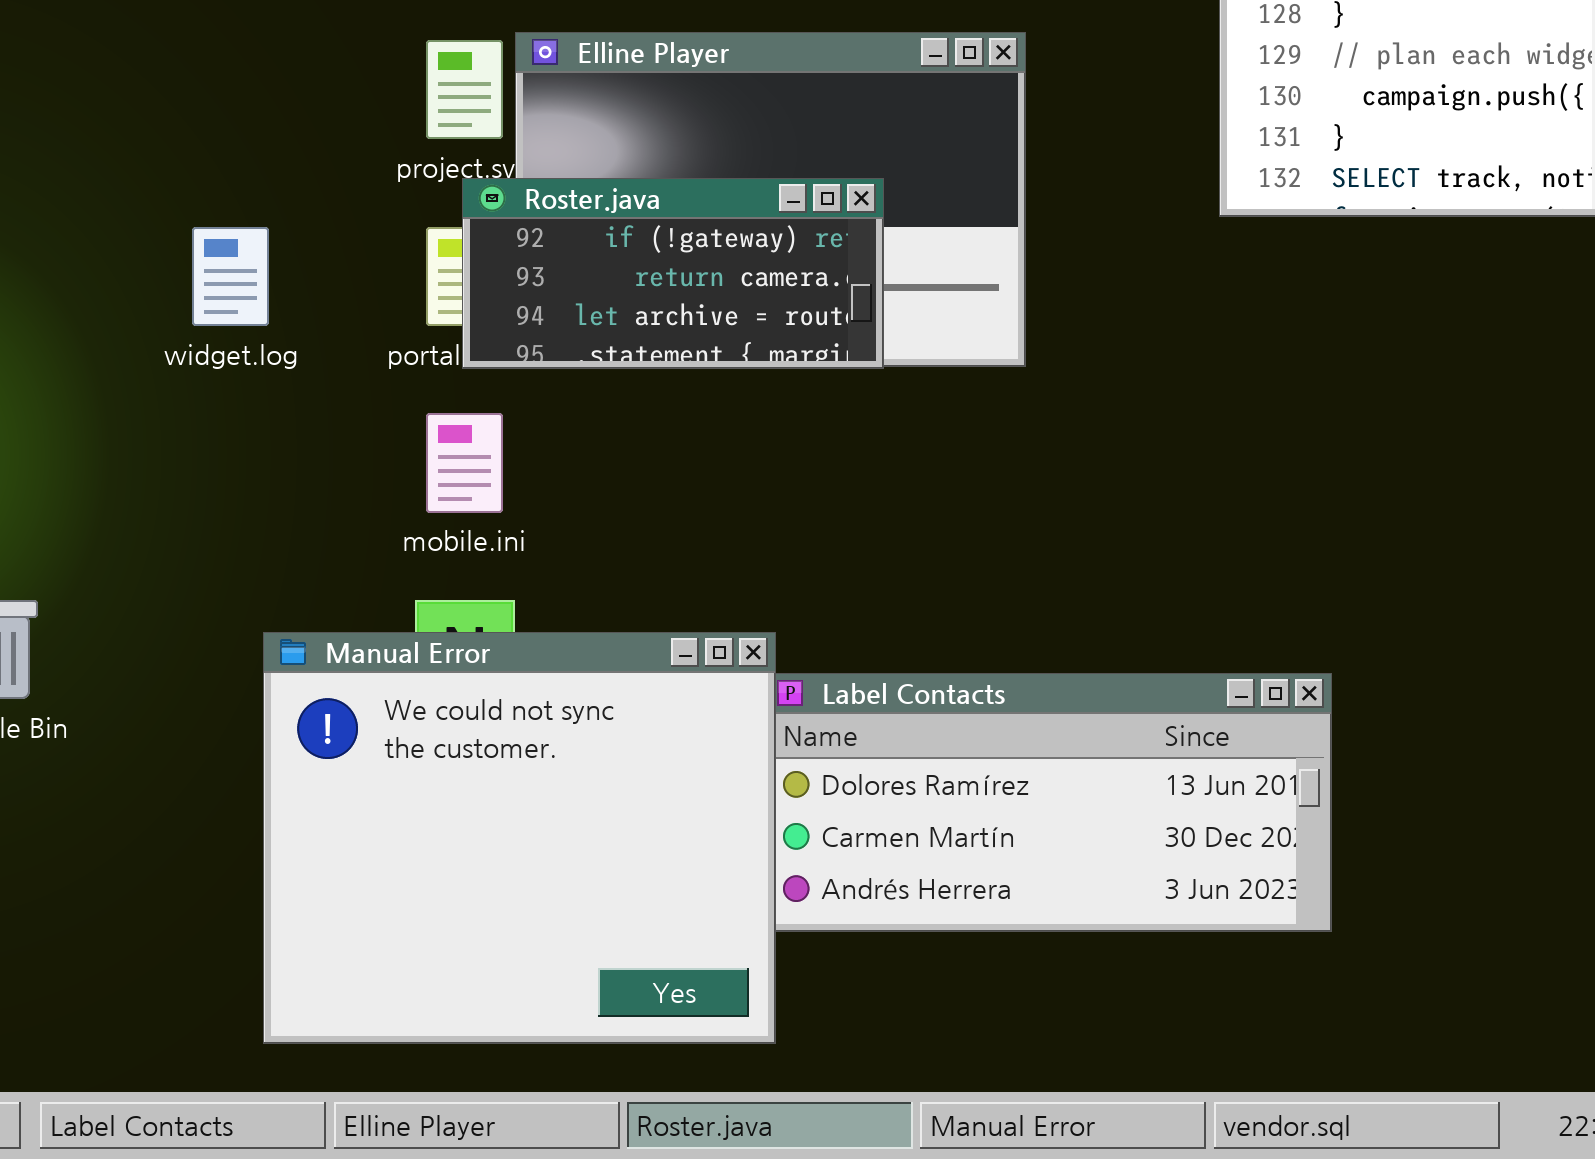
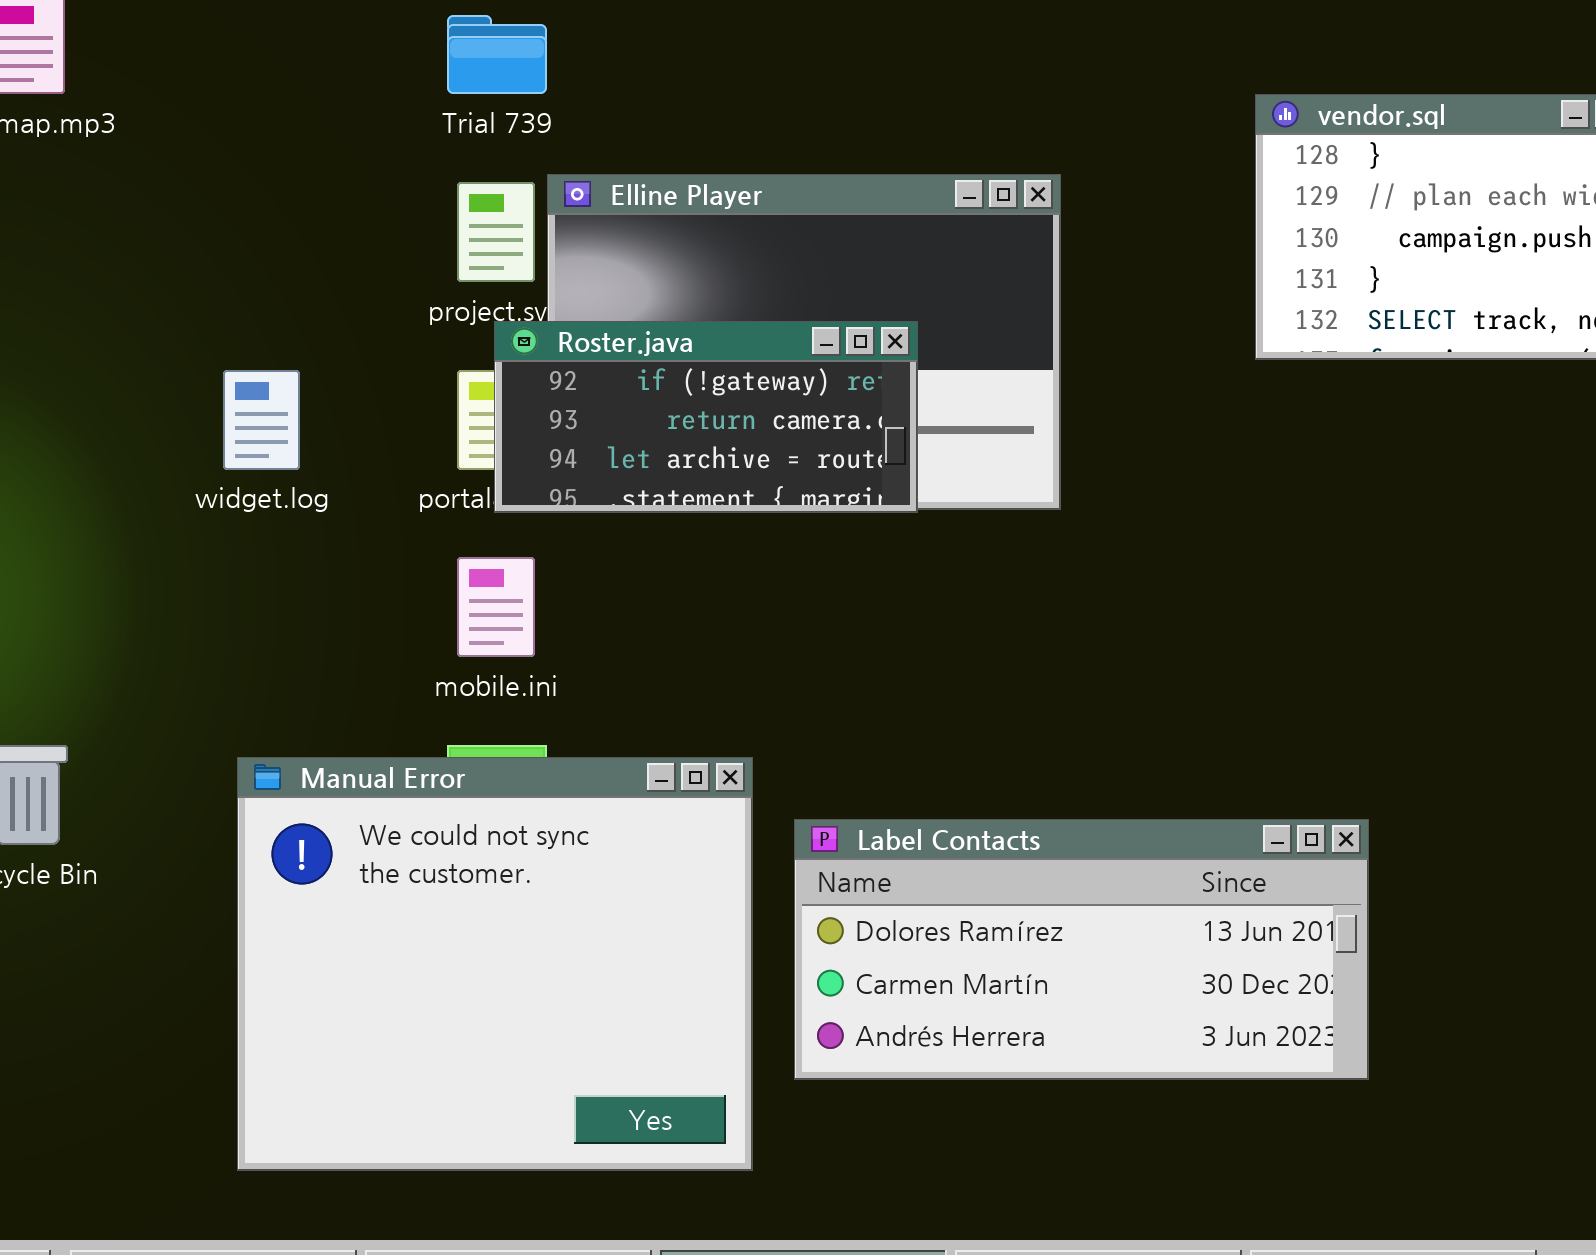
Manual Error: [263,632,776,1044] -> [237,757,753,1171], moved

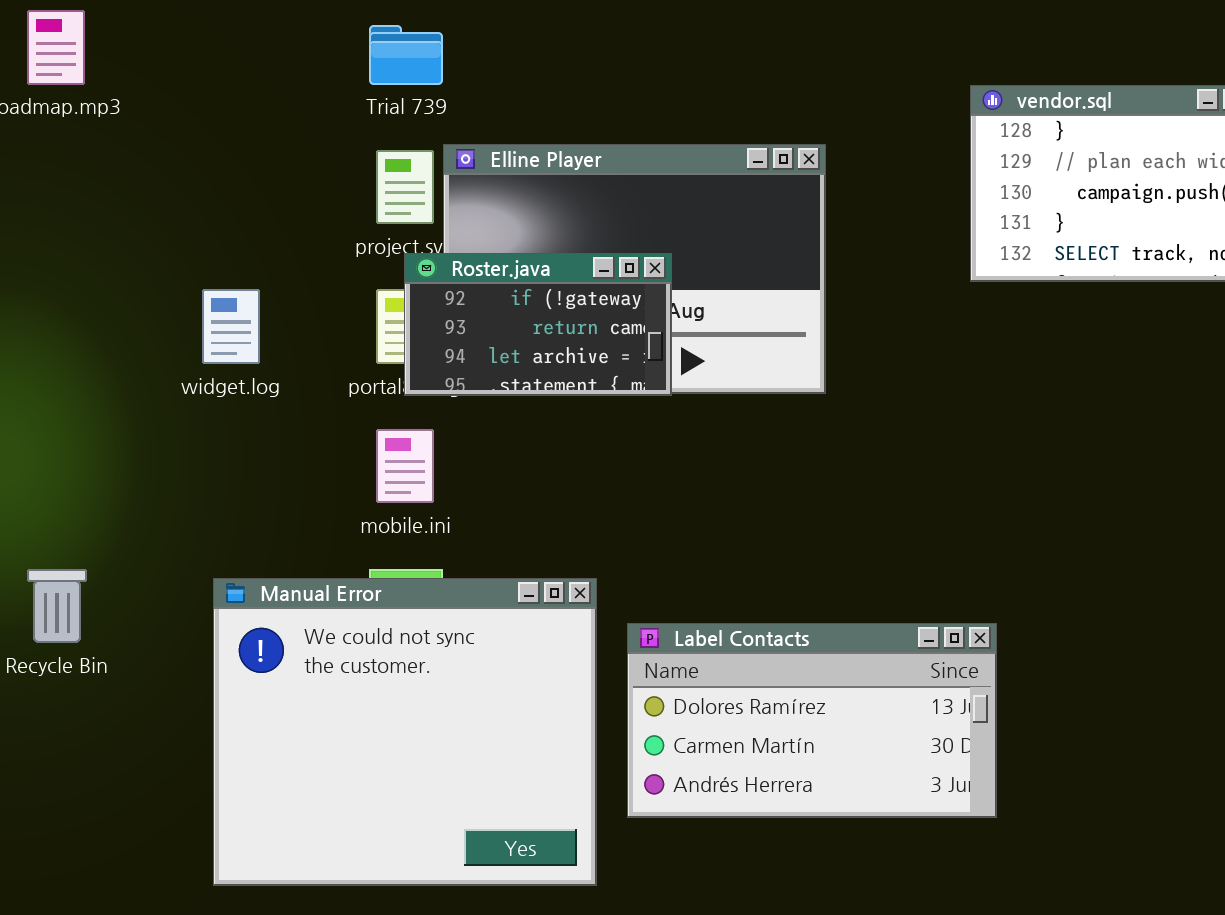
Roster.java: [494,321,918,513] -> [404,253,672,396], resized
Label Contacts: [794,819,1369,1080] -> [627,623,997,818], resized

